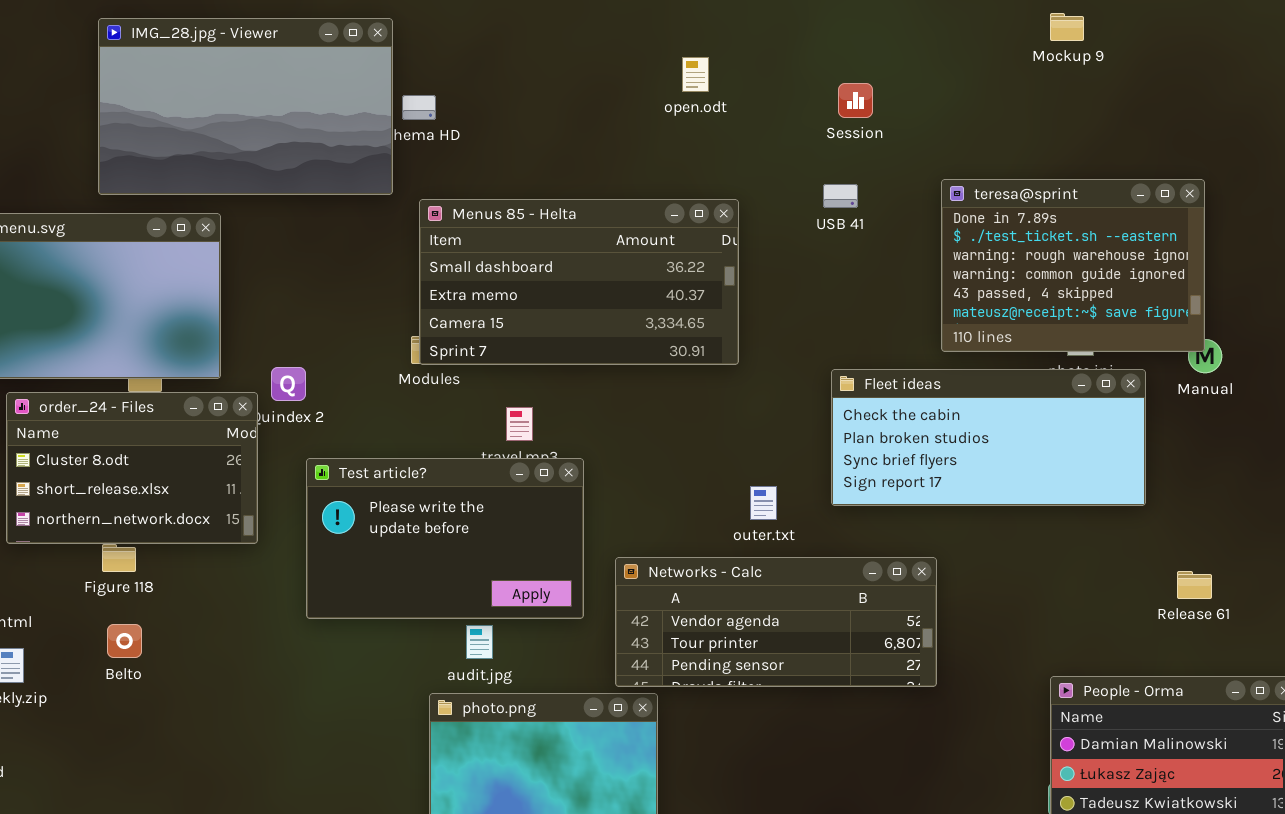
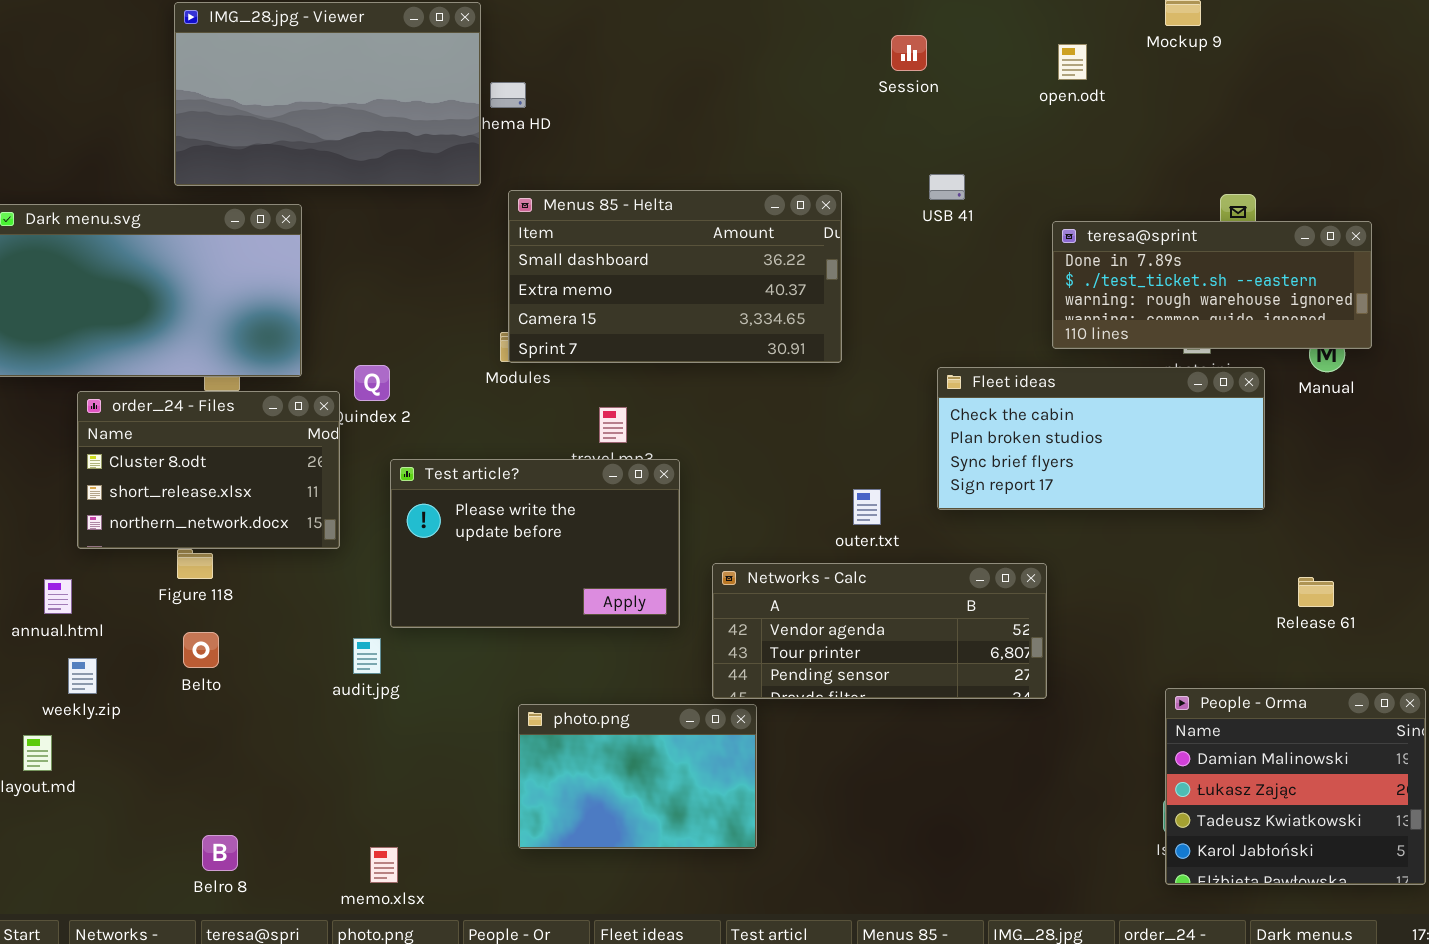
open.odt: [682,57,709,92] -> [1058,44,1087,80], moved
Session: [838,83,873,118] -> [891,35,927,71], moved
teresa@sprint: [941,179,1205,352] -> [1052,221,1372,349], resized
audit.jpg: [466,625,493,659] -> [353,638,381,674], moved

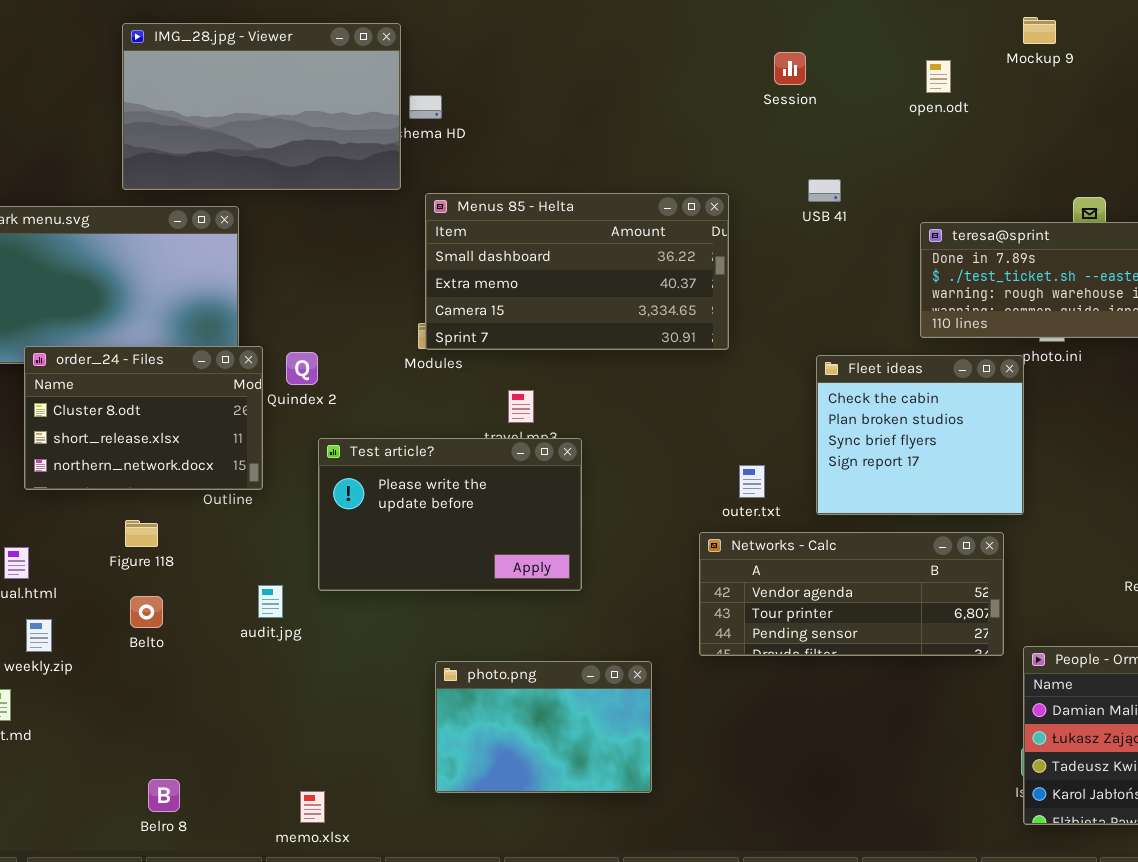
Fleet ideas: [937,367,1265,510] -> [816,355,1024,515], resized
order_24 - Files: [77,391,340,549] -> [24,346,263,490], moved
Networks - Calc: [712,563,1047,699] -> [699,532,1004,656], moved
audit.jpg: [353,638,381,674] -> [258,585,283,618], moved

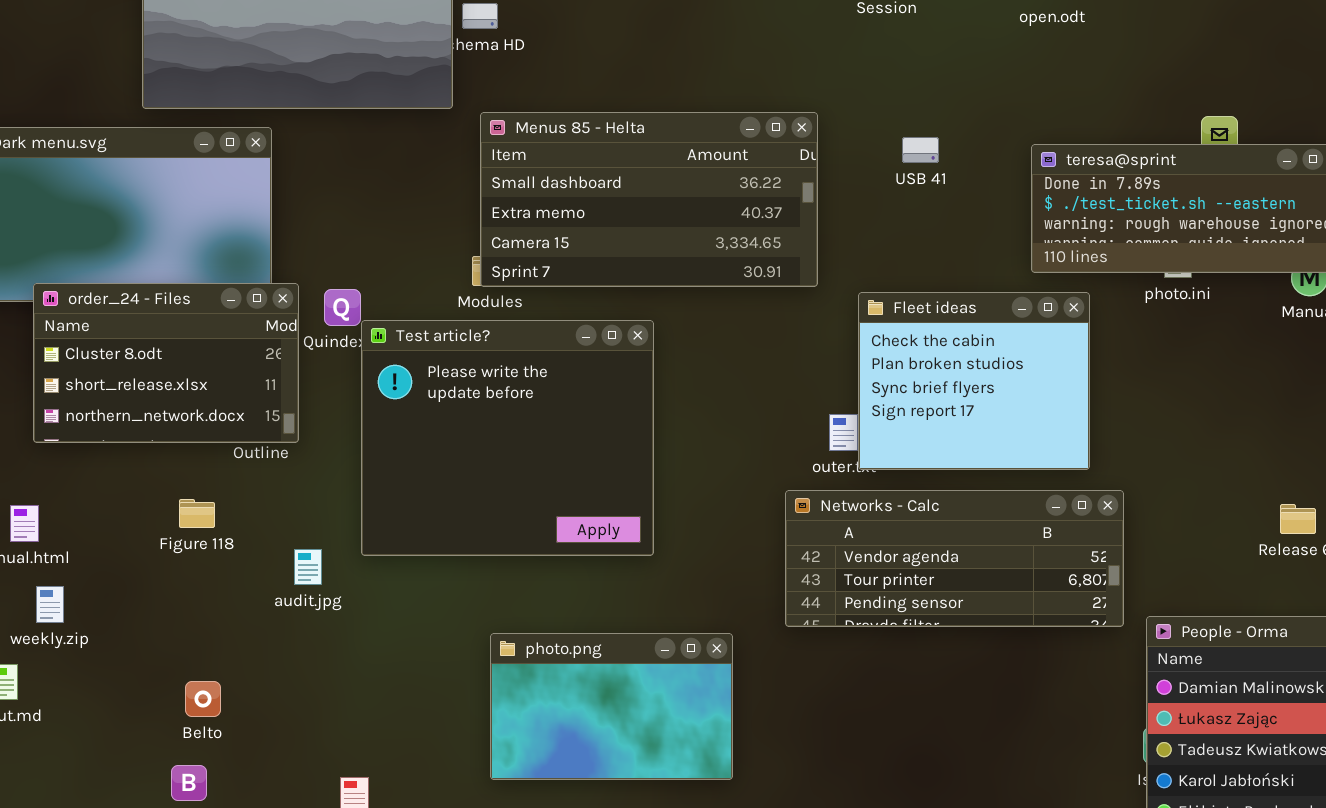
USB 41: [808,179,841,202] -> [902,137,939,163], moved
Fleet ideas: [816,355,1024,515] -> [858,292,1090,470], moved
Test article?: [318,438,582,591] -> [361,320,654,556], resized
Figure 118: [125,520,158,547] -> [179,499,215,528], moved
Belto: [130,596,163,628] -> [185,681,221,717], moved

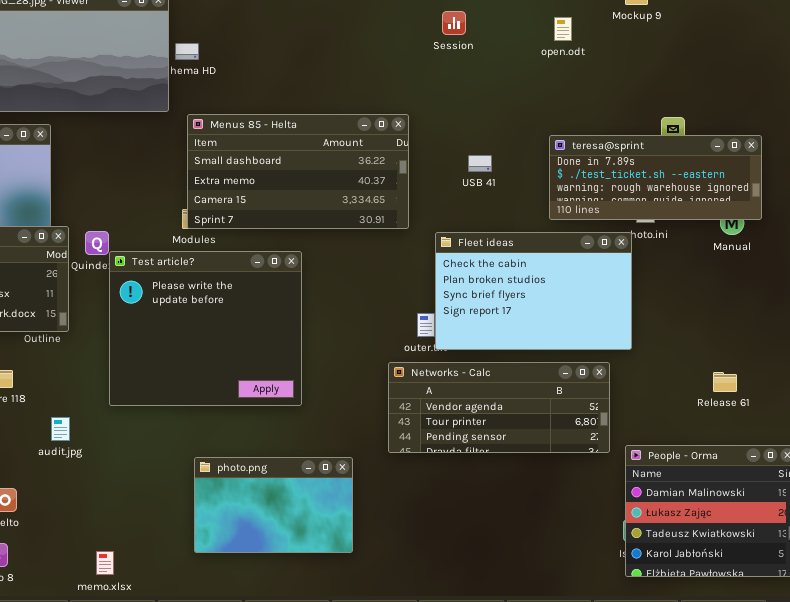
USB 41: [902,137,939,163] -> [468,155,492,172], moved
Fleet ideas: [858,292,1090,470] -> [435,232,632,350], resized
audit.jpg: [294,549,322,585] -> [51,417,70,441], moved

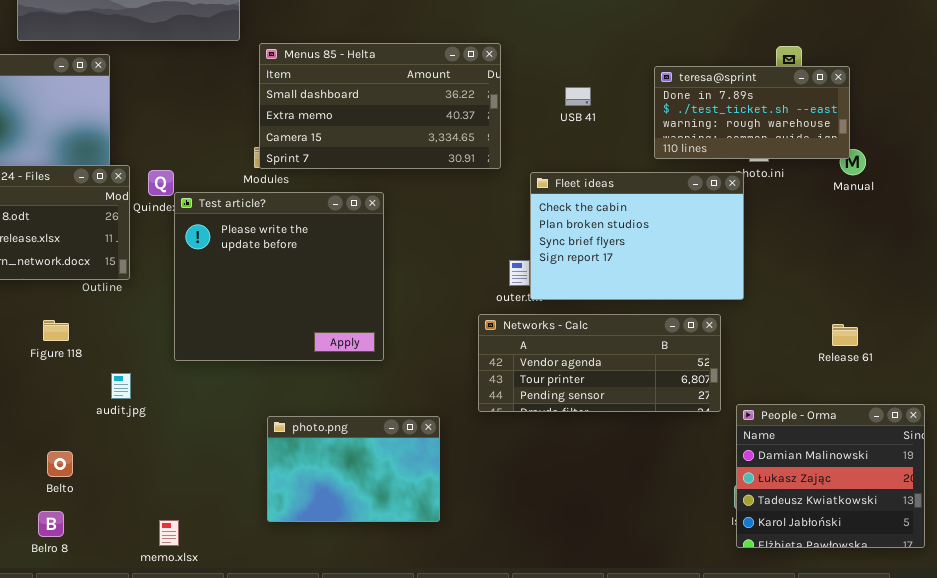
teresa@sprint: [549,135,762,220] -> [654,66,850,159], resized

